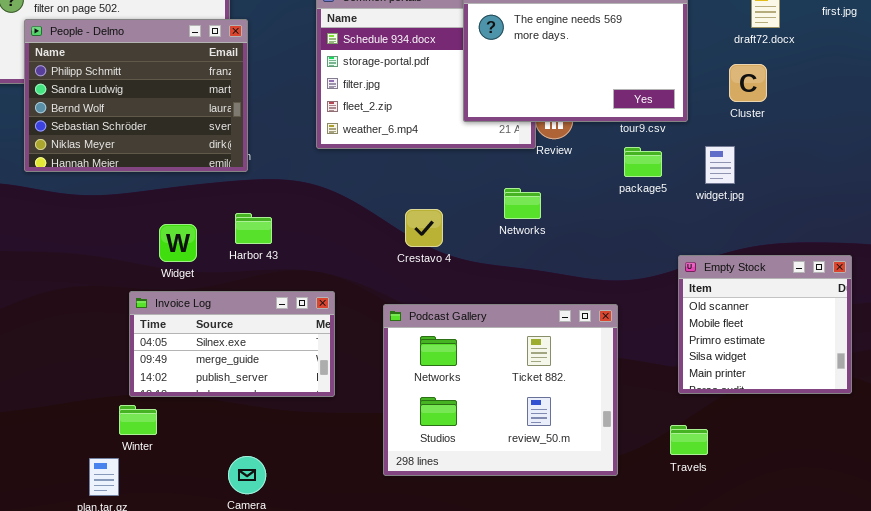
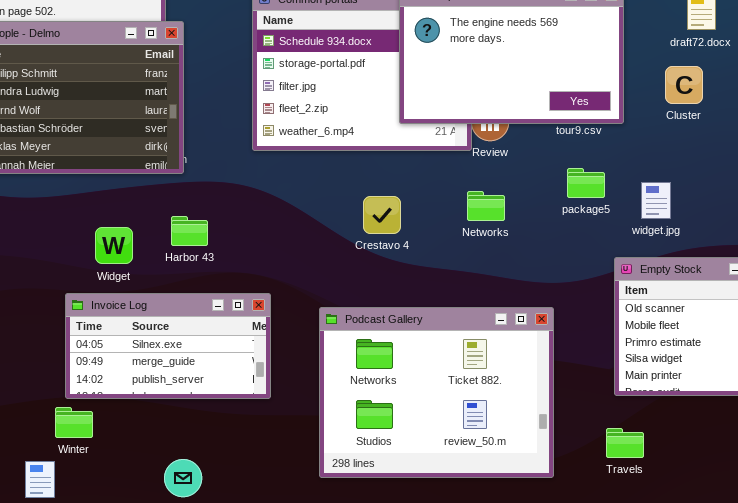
widget.jpg: [705,146,735,184] -> [641,182,671,219], moved
package5: [624,147,662,177] -> [567,168,605,198], moved
Networks: [504,188,541,219] -> [467,191,505,221], moved
Crestavo 4: [405,209,443,247] -> [363,196,401,234], moved

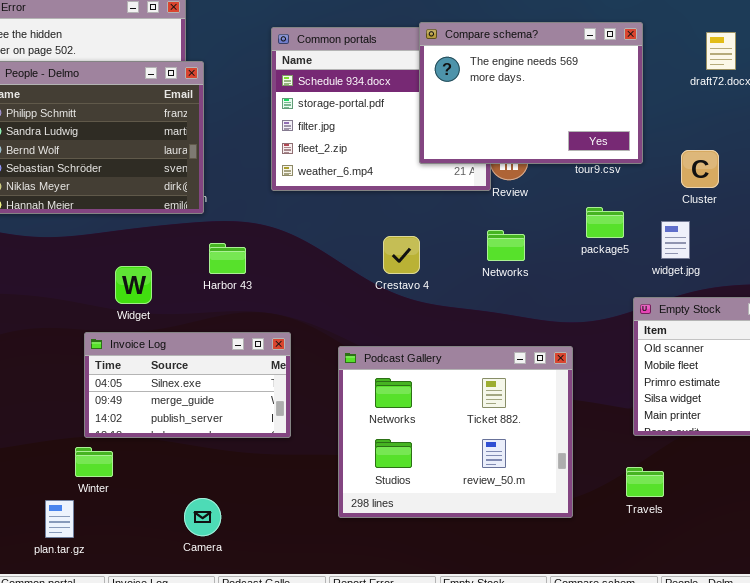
Cluster: [665,66,703,104] -> [681,150,719,188], moved
Harbor 43: [171,216,208,246] -> [209,243,246,274], moved

